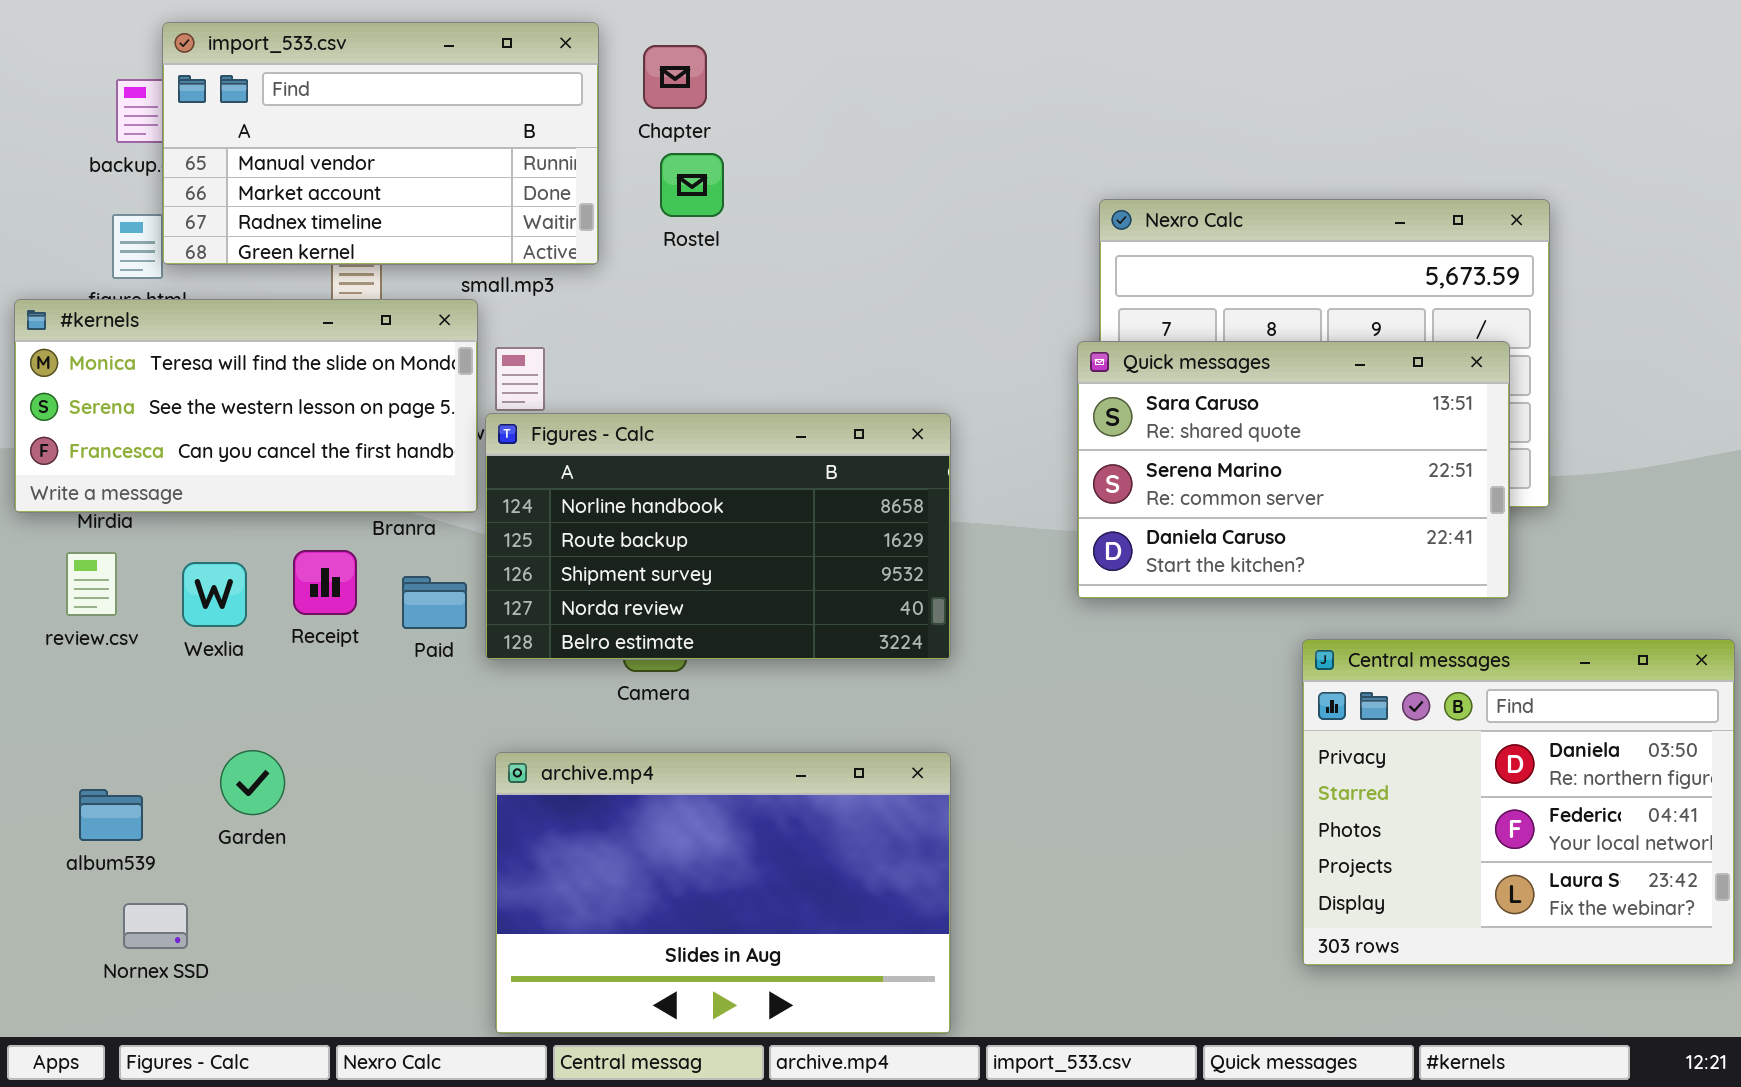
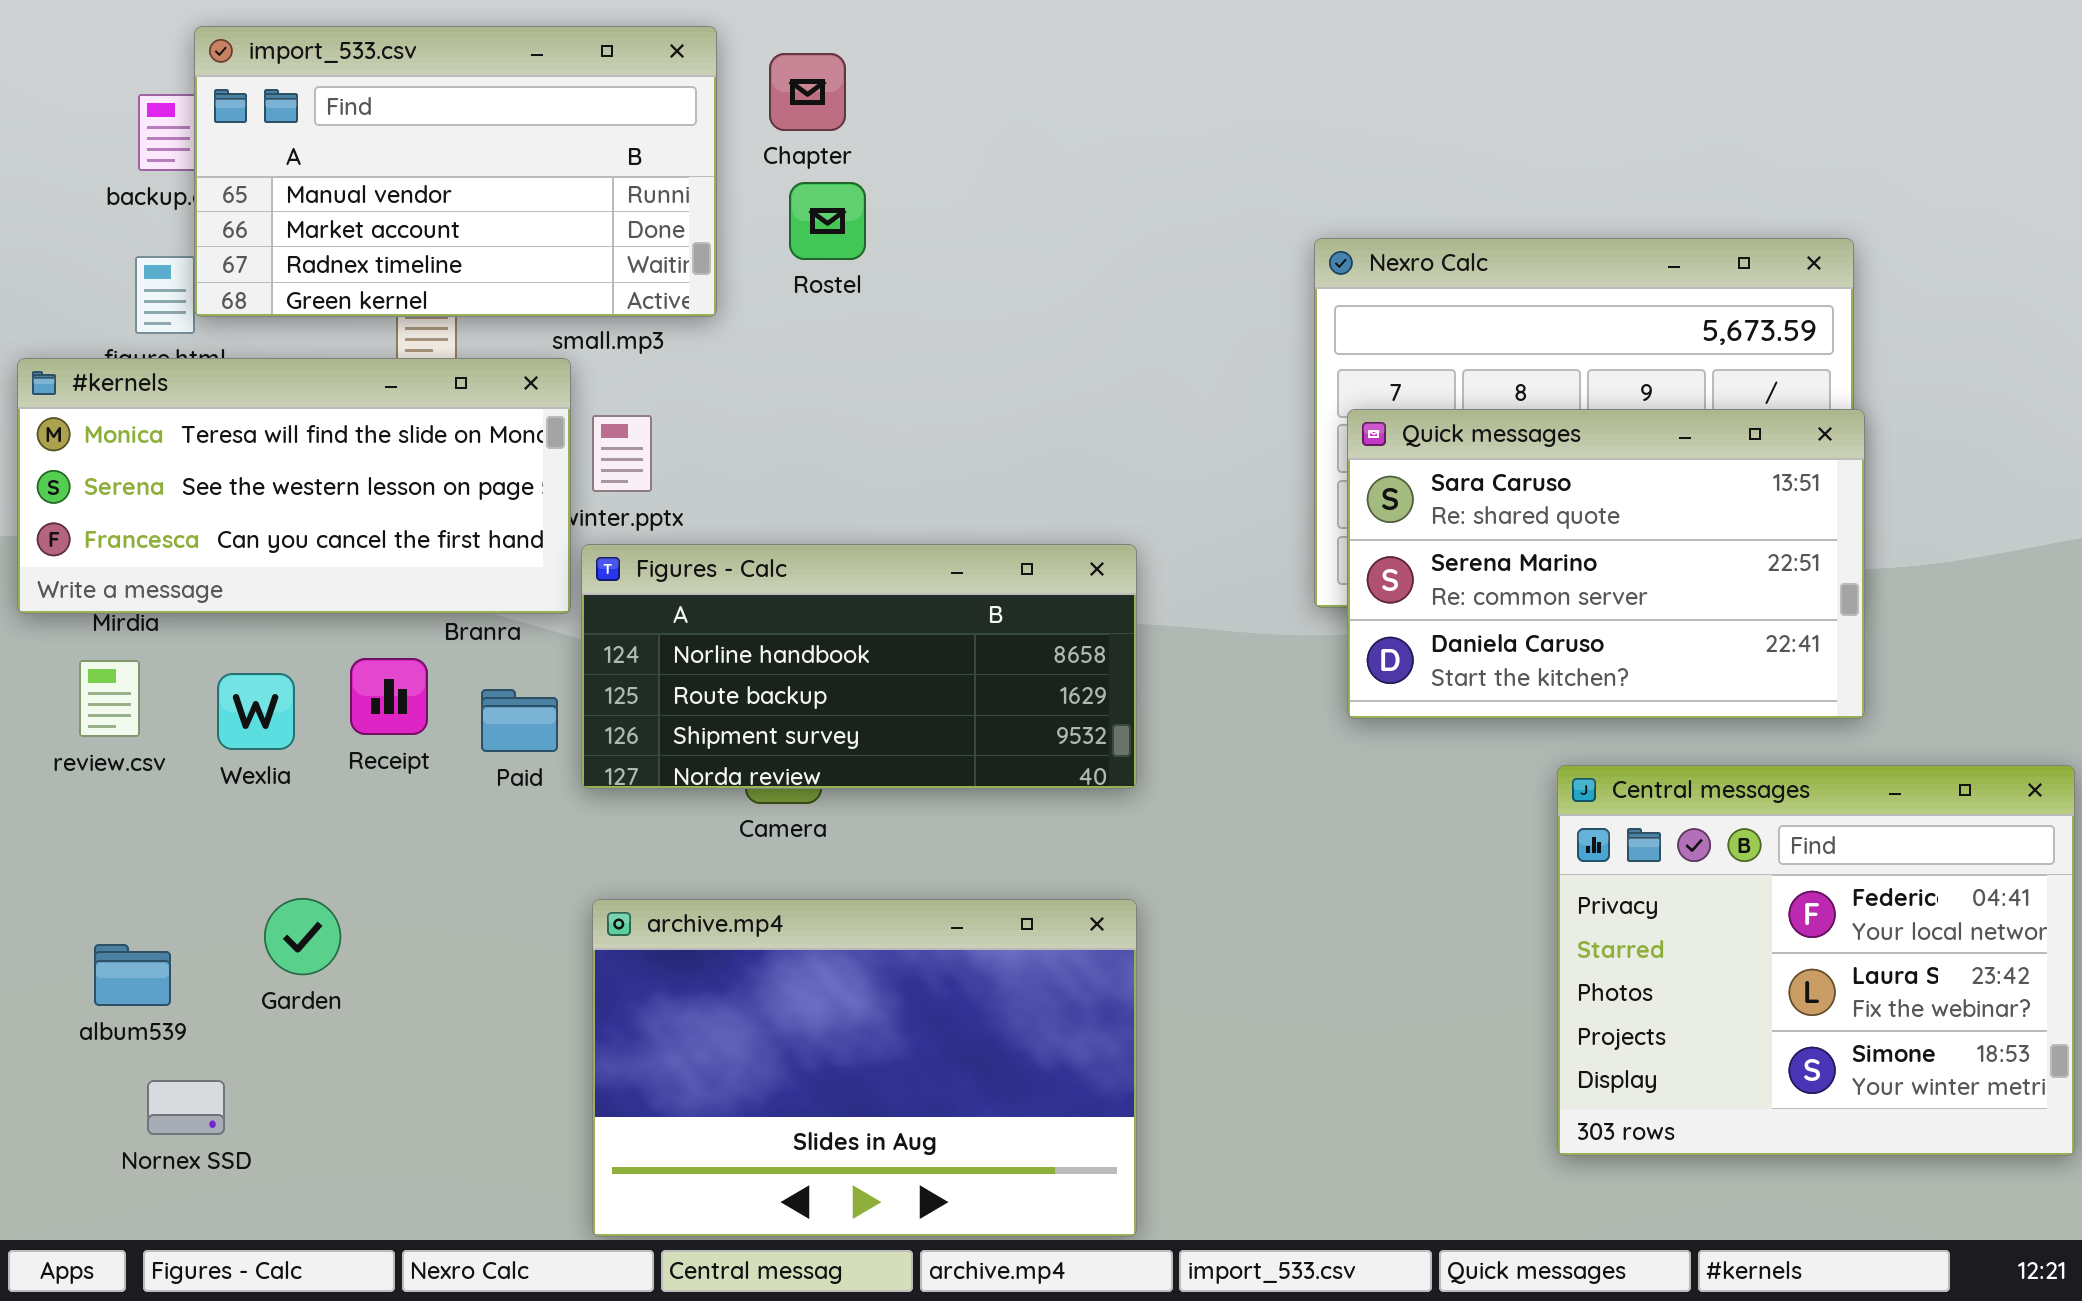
Quick messages: [1077,341,1510,599] -> [1347,409,1865,719], moved
Figures - Calc: [485,413,951,660] -> [581,544,1137,789], resized
Central messages: [1302,639,1735,966] -> [1557,765,2075,1156], scrolled down 1 row

